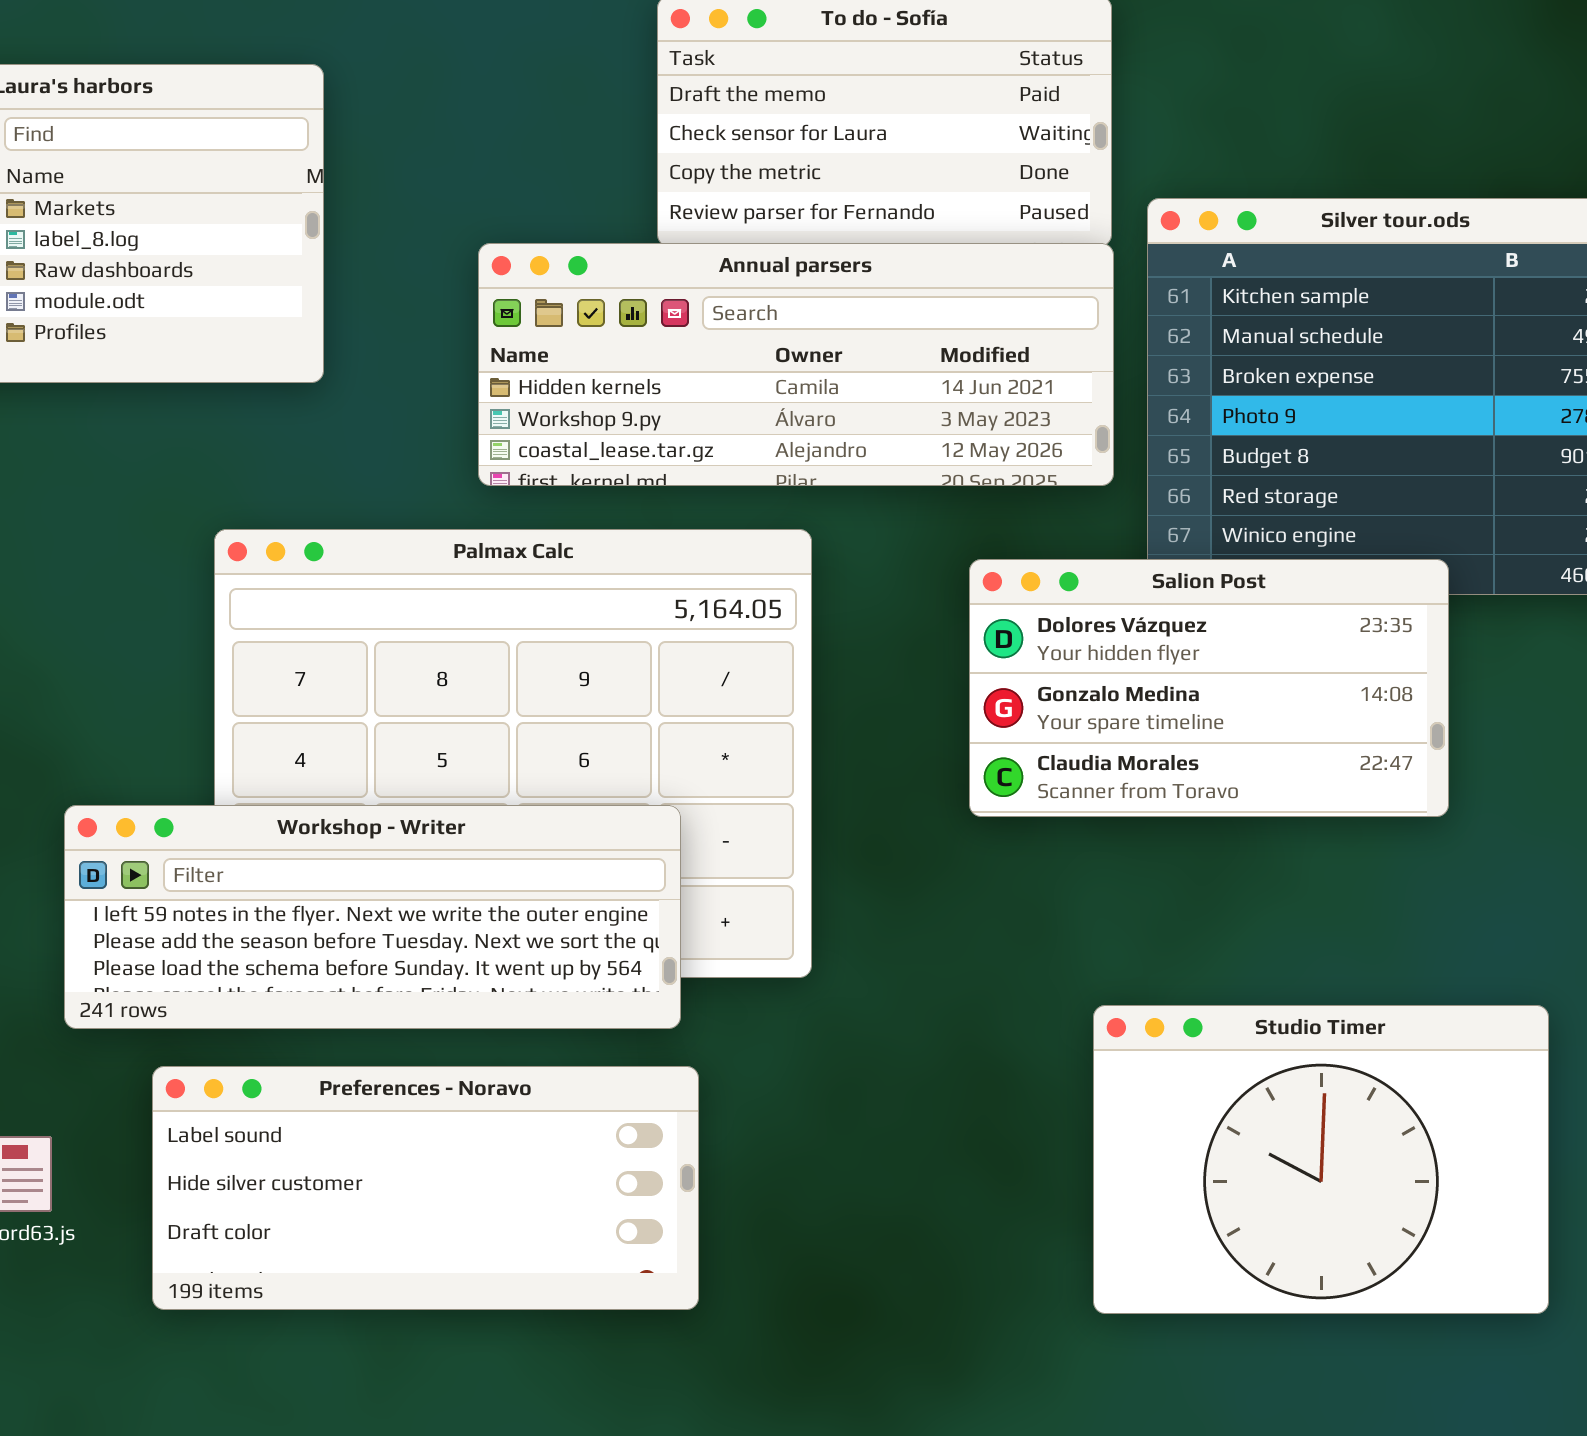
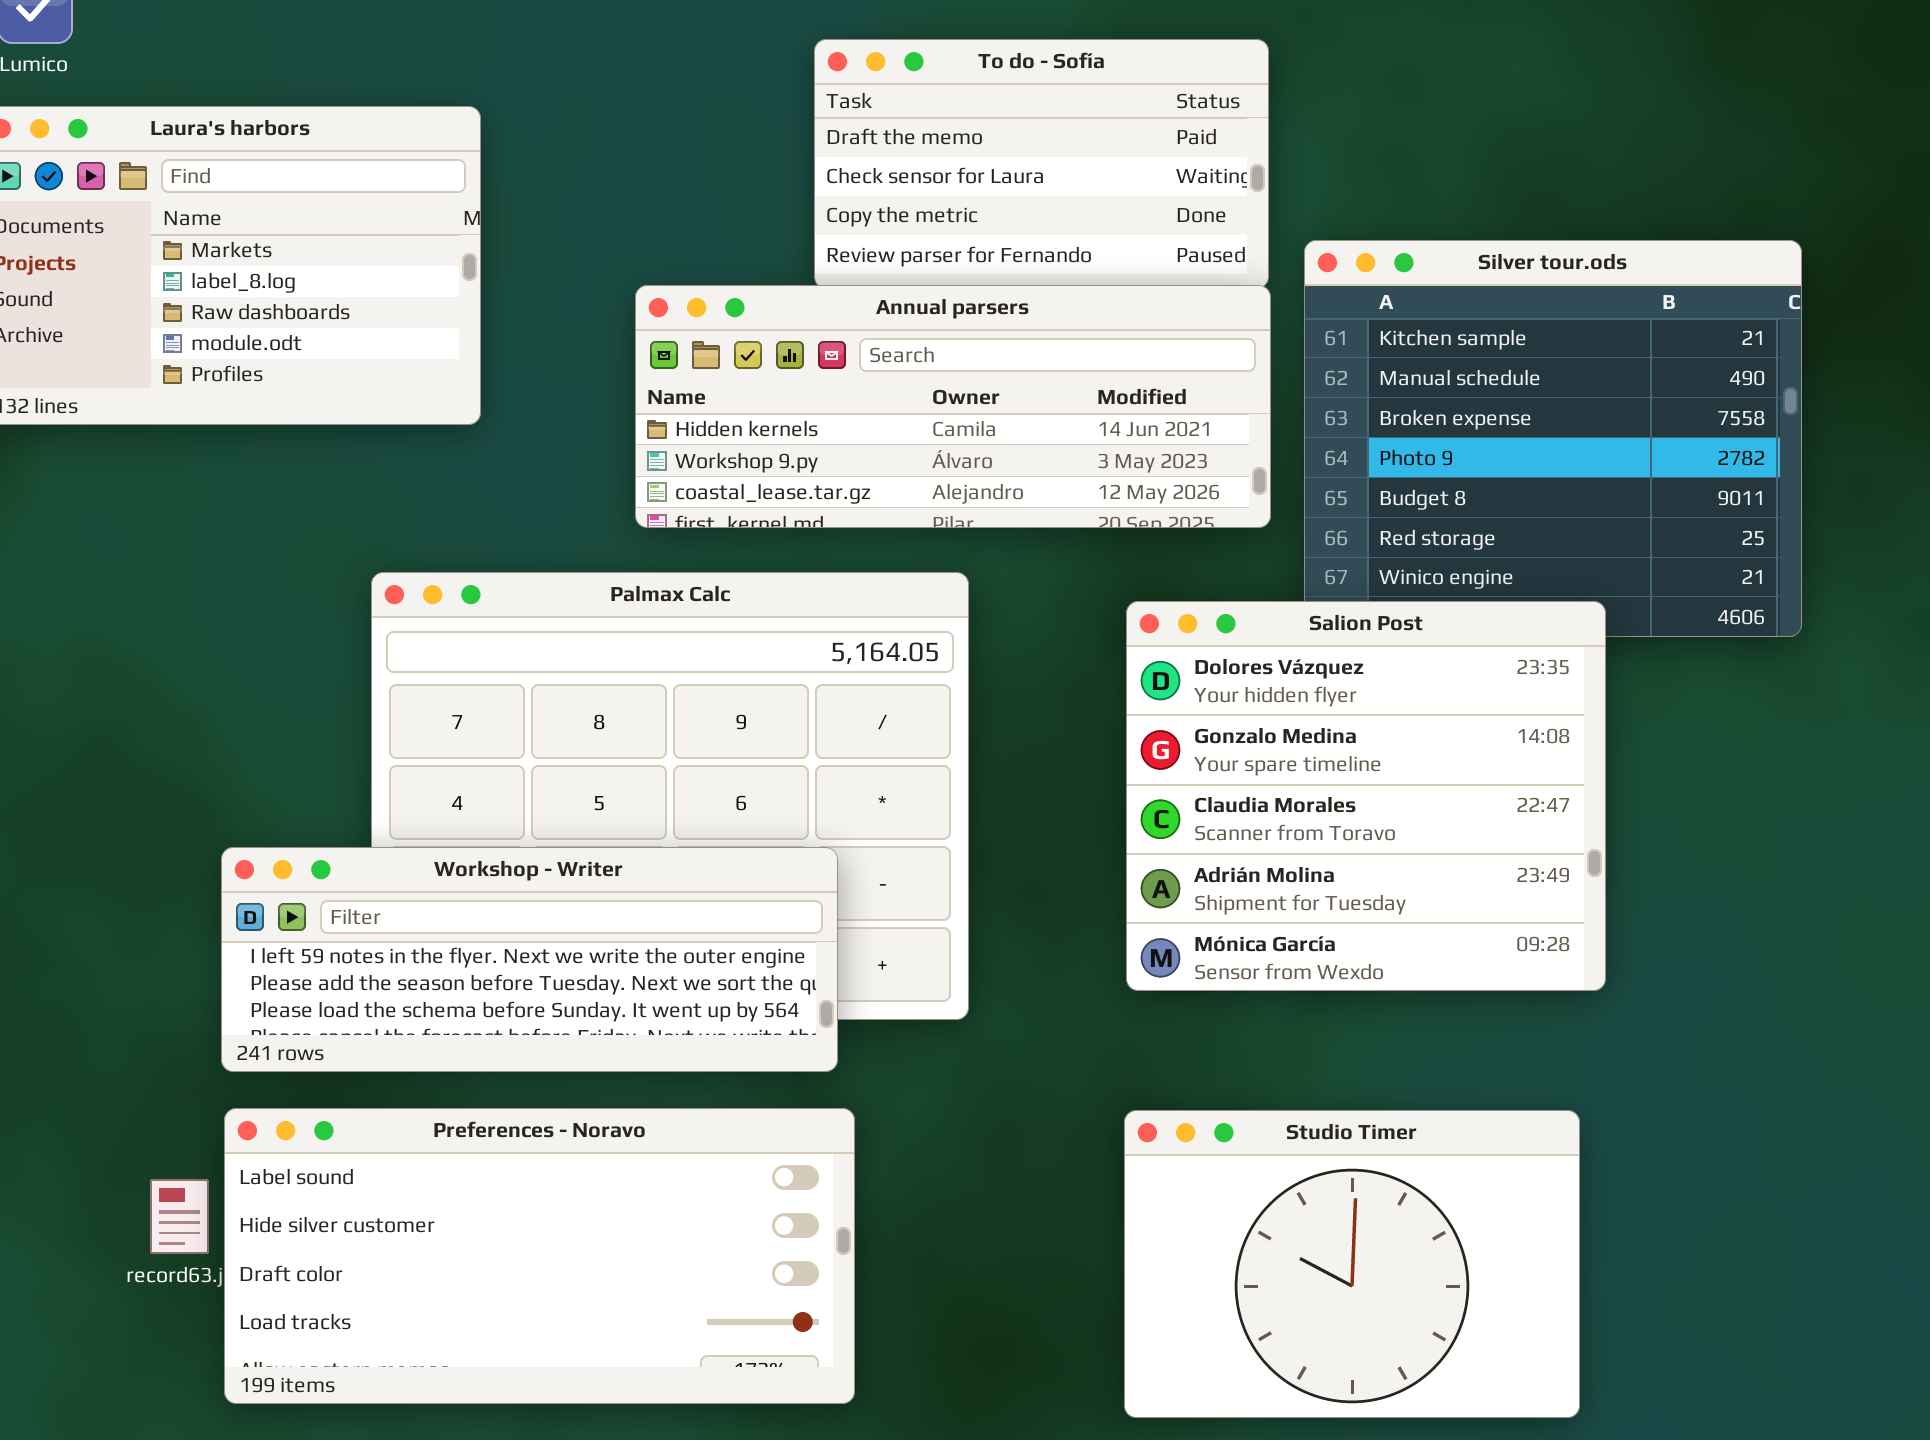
Salion Post: [969,559,1449,817] -> [1126,601,1606,991], resized
Studio Timer: [1093,1005,1549,1314] -> [1124,1110,1580,1418], moved
Preferences - Noravo: [152,1066,699,1310] -> [224,1108,855,1404], resized

